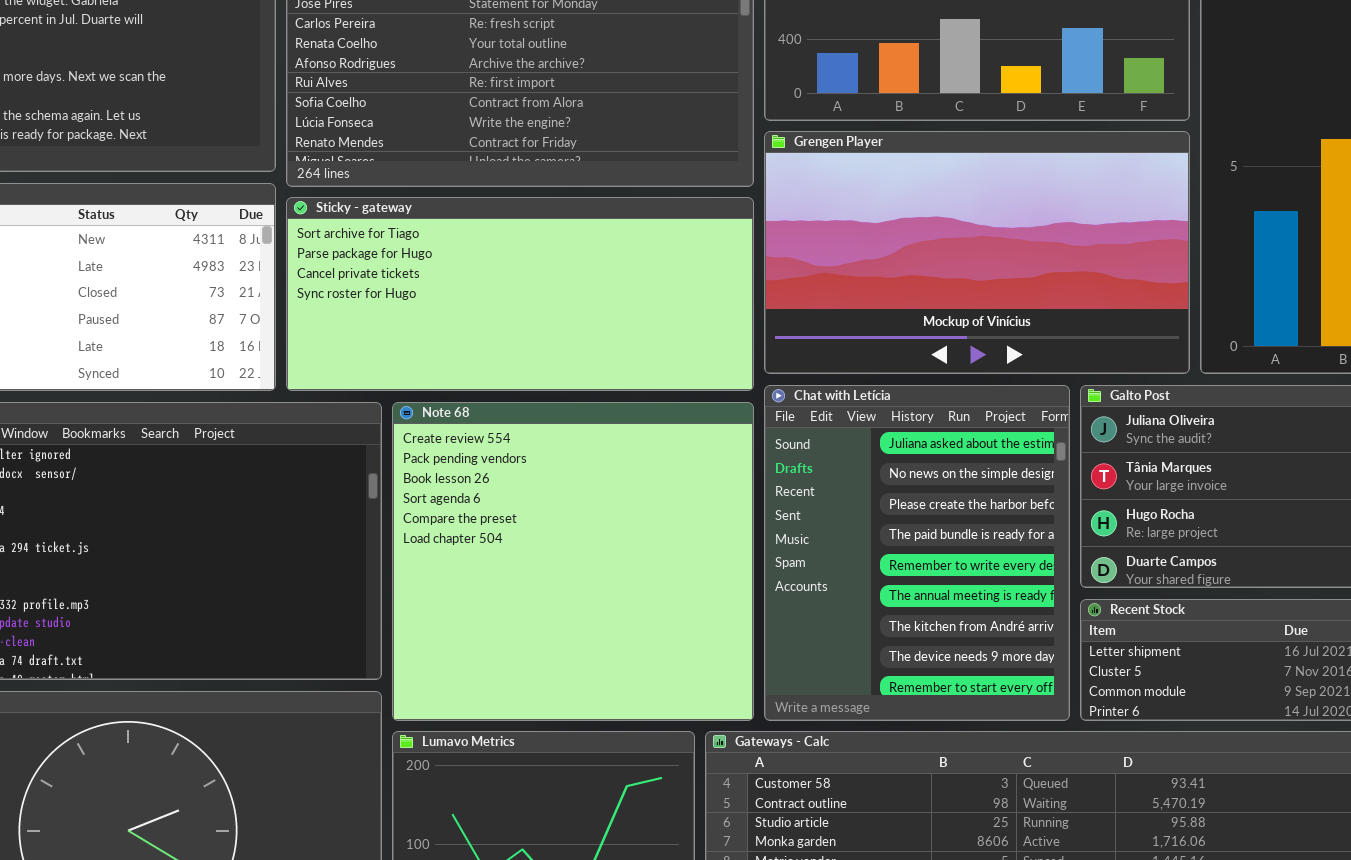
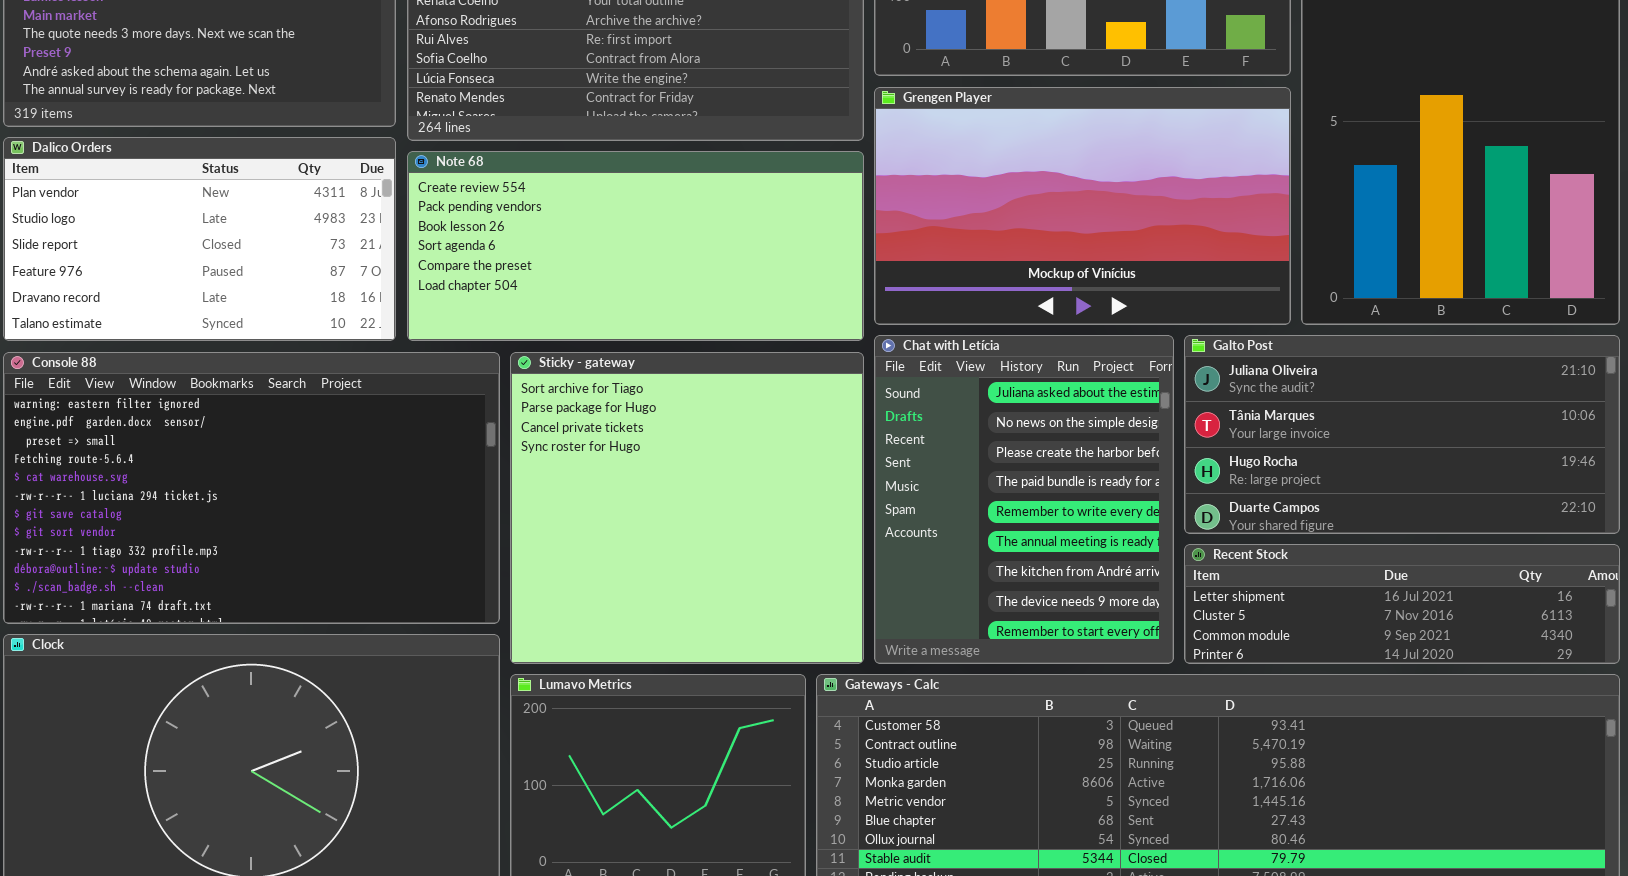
Sticky - gateway: [286,197,754,391] -> [510,352,864,664], moved, resized
Note 68: [392,402,754,721] -> [407,151,864,341], moved, resized

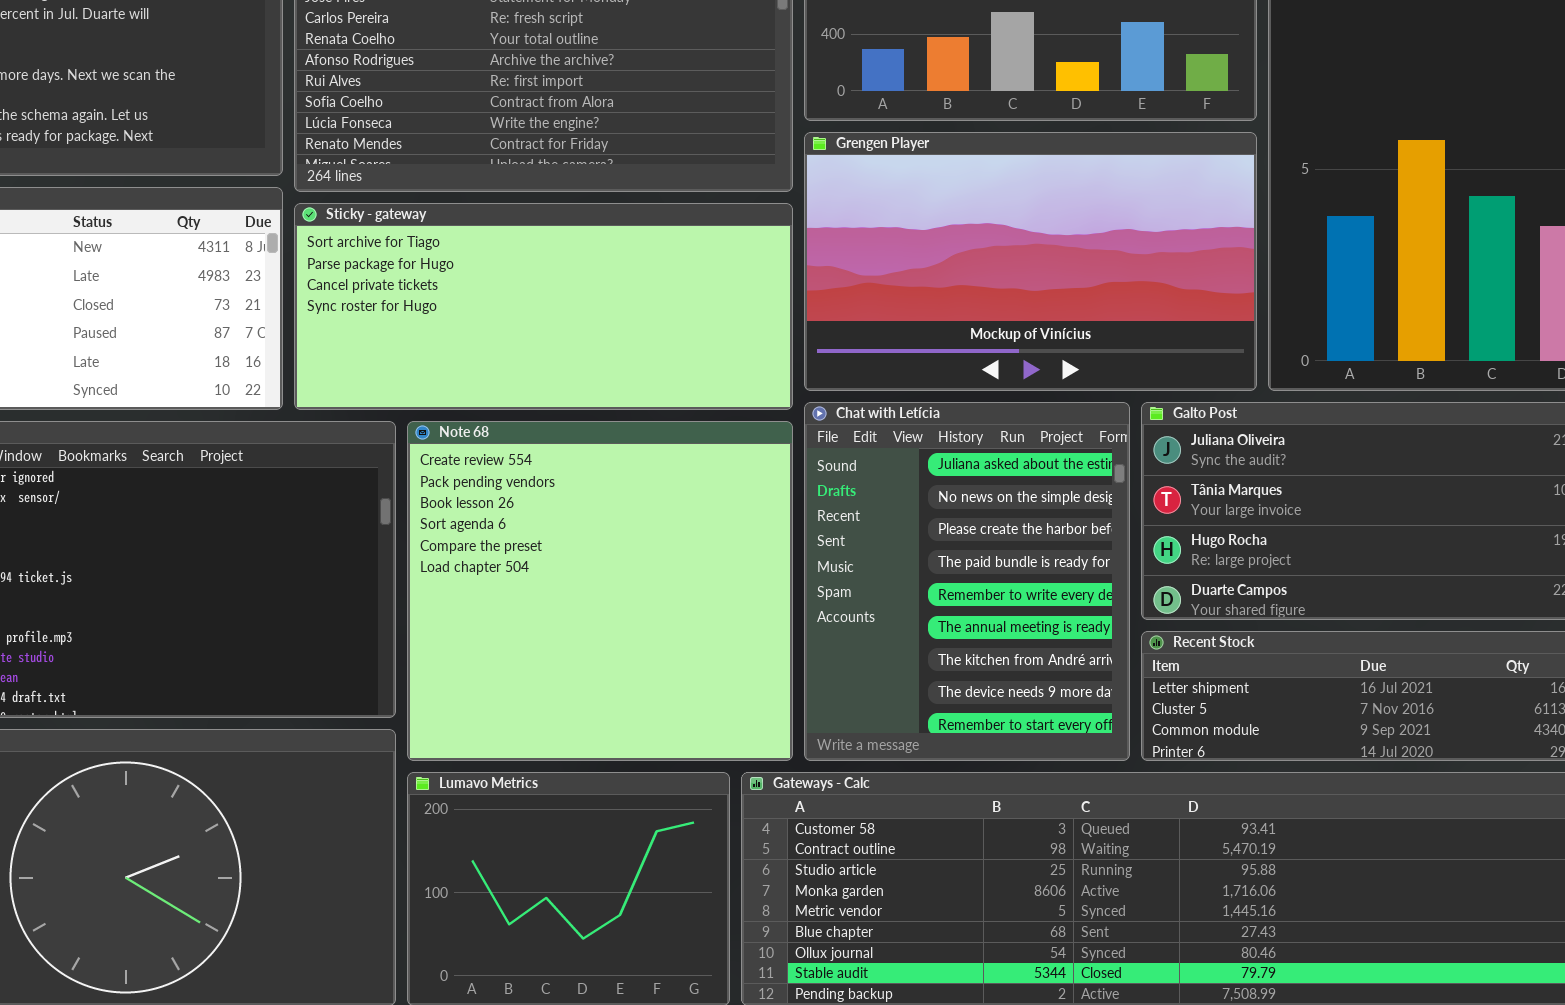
Note 68: [407,151,864,341] -> [407,421,793,761], moved, resized
Sticky - gateway: [510,352,864,664] -> [294,203,793,410], moved, resized

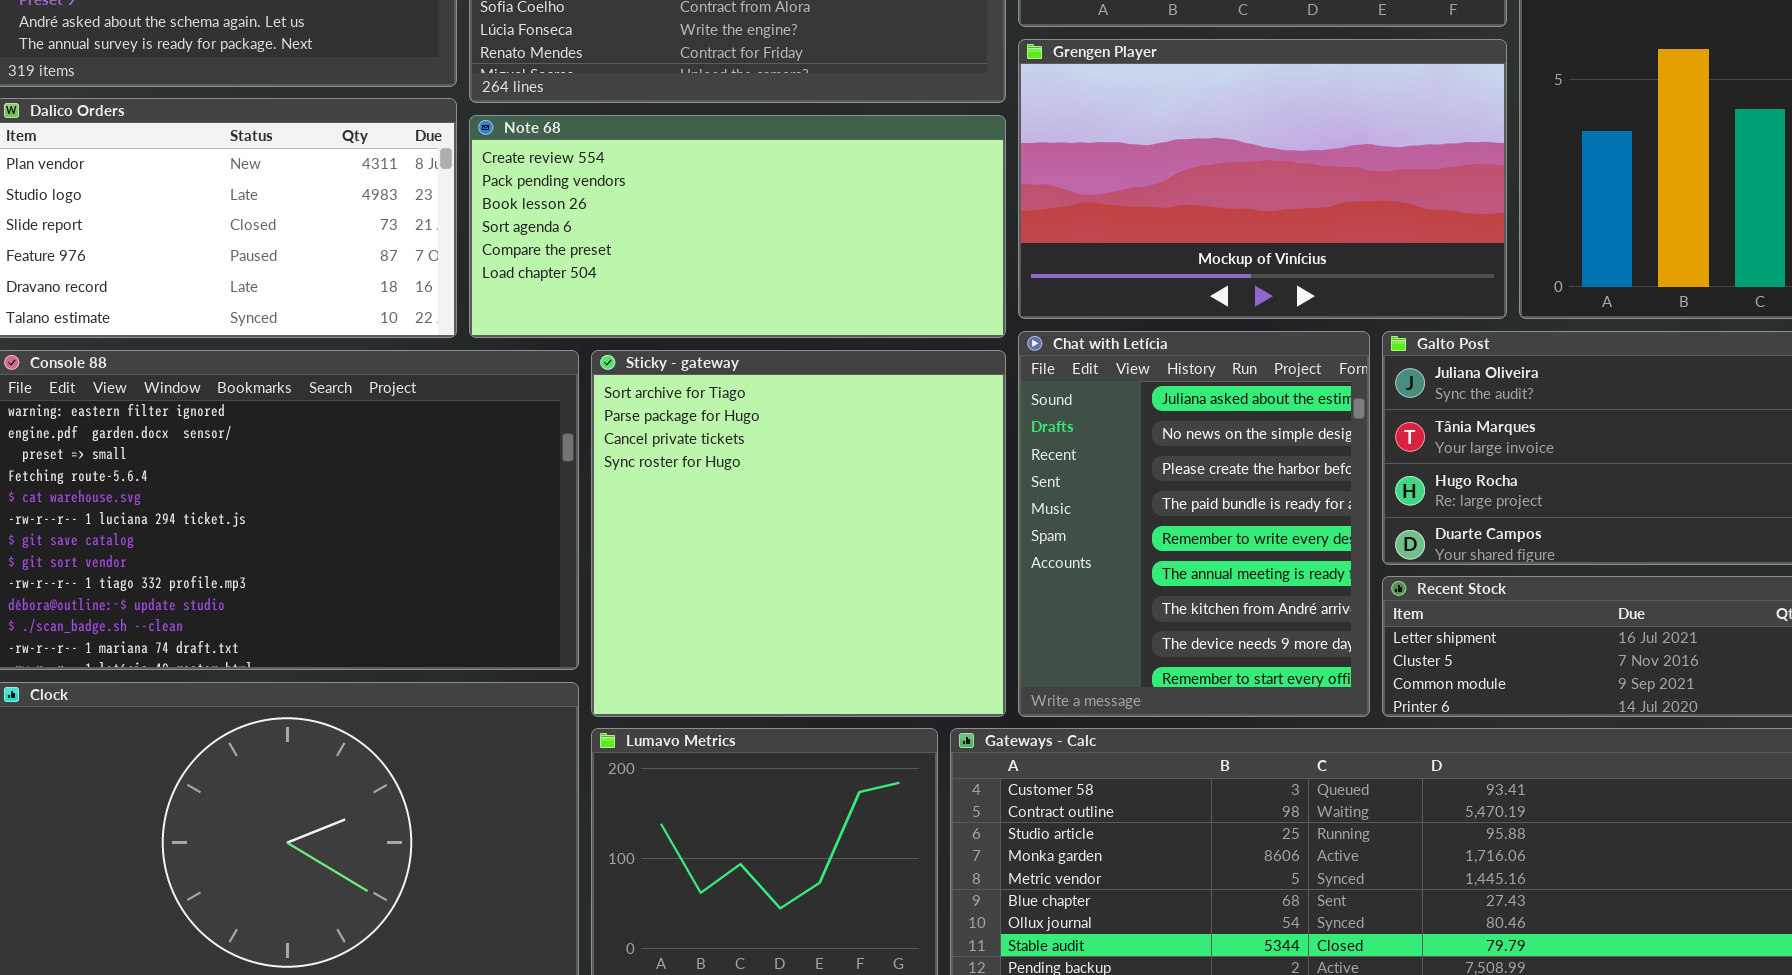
Sticky - gateway: [294,203,793,410] -> [591,350,1006,717], moved, resized
Note 68: [407,421,793,761] -> [469,115,1006,338], moved, resized

